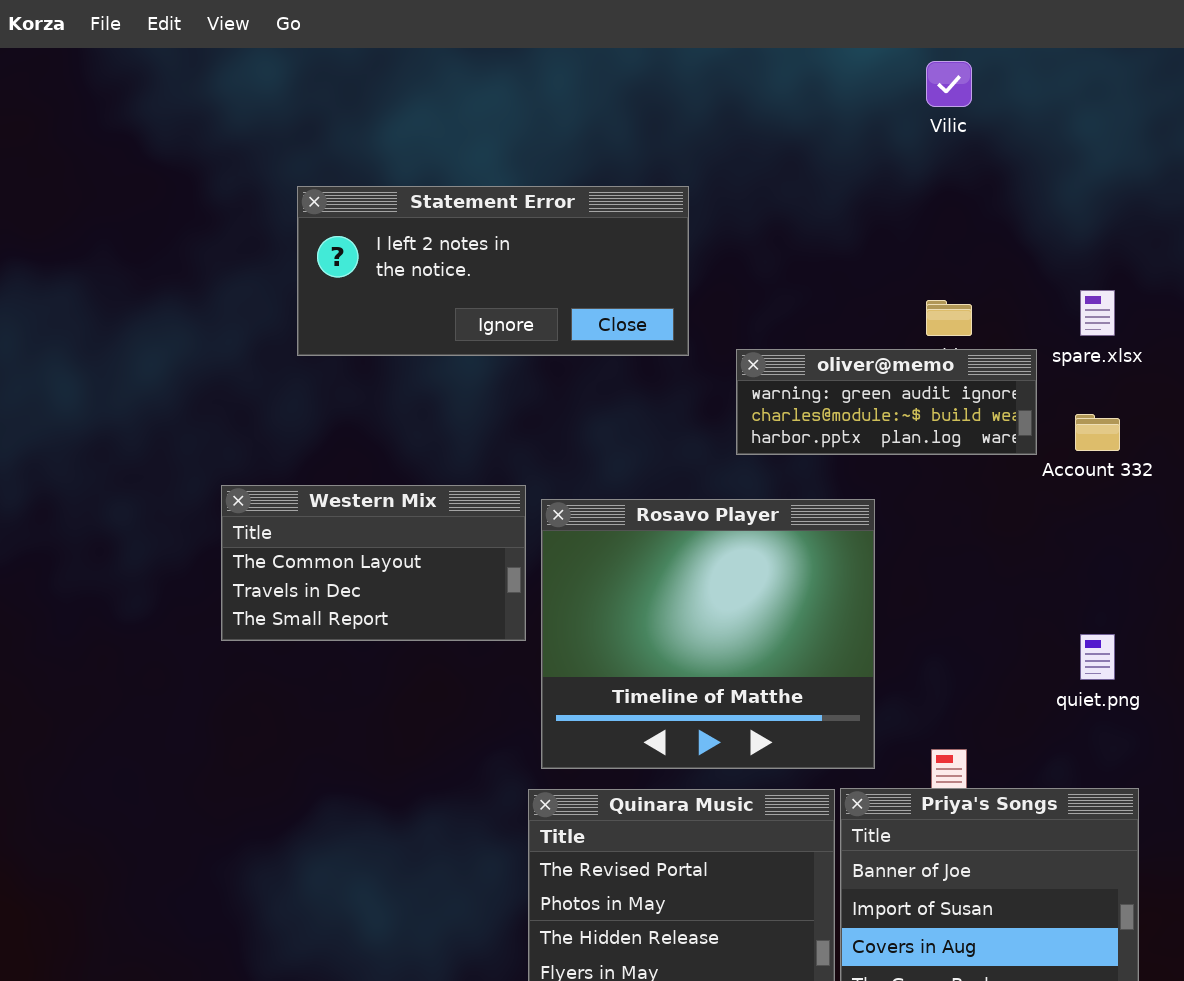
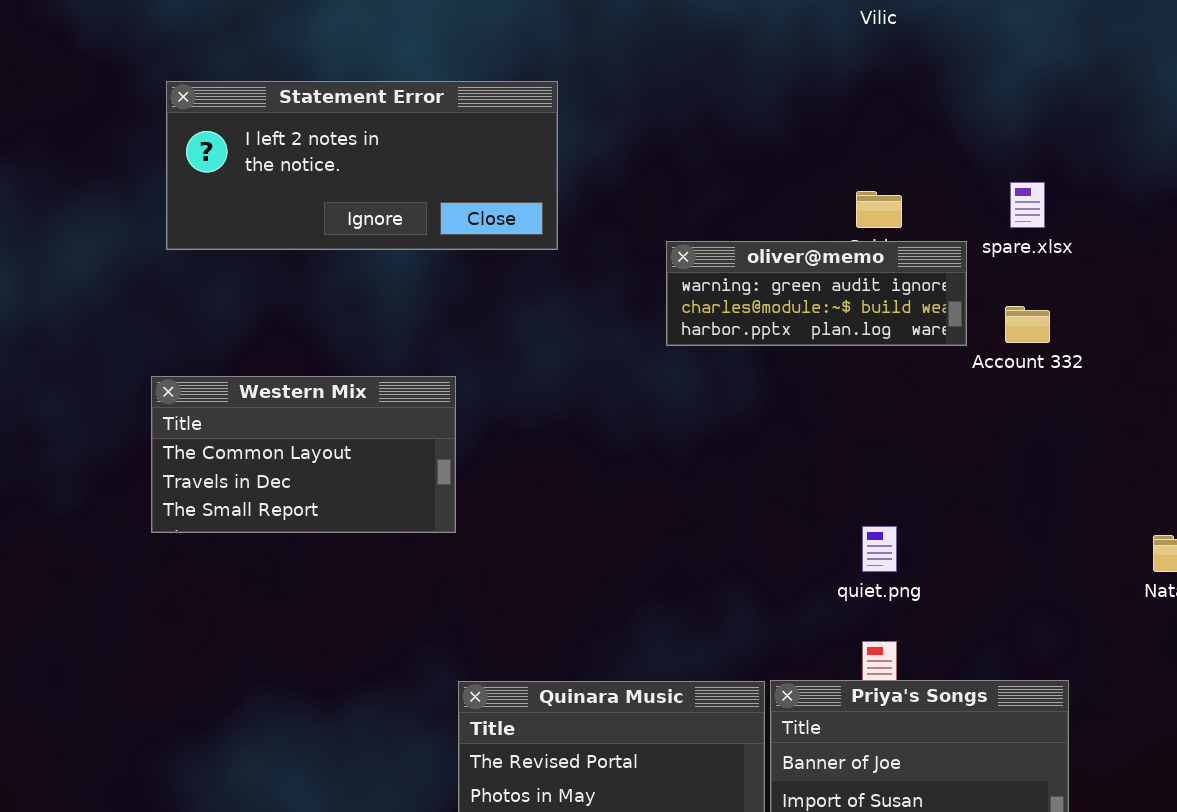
Statement Error: [297,186,689,356] -> [166,81,558,250], moved
Rosavo Player: [541,499,875,769] -> none, closed
quiet.png: [1080,634,1115,680] -> [862,526,897,572], moved

